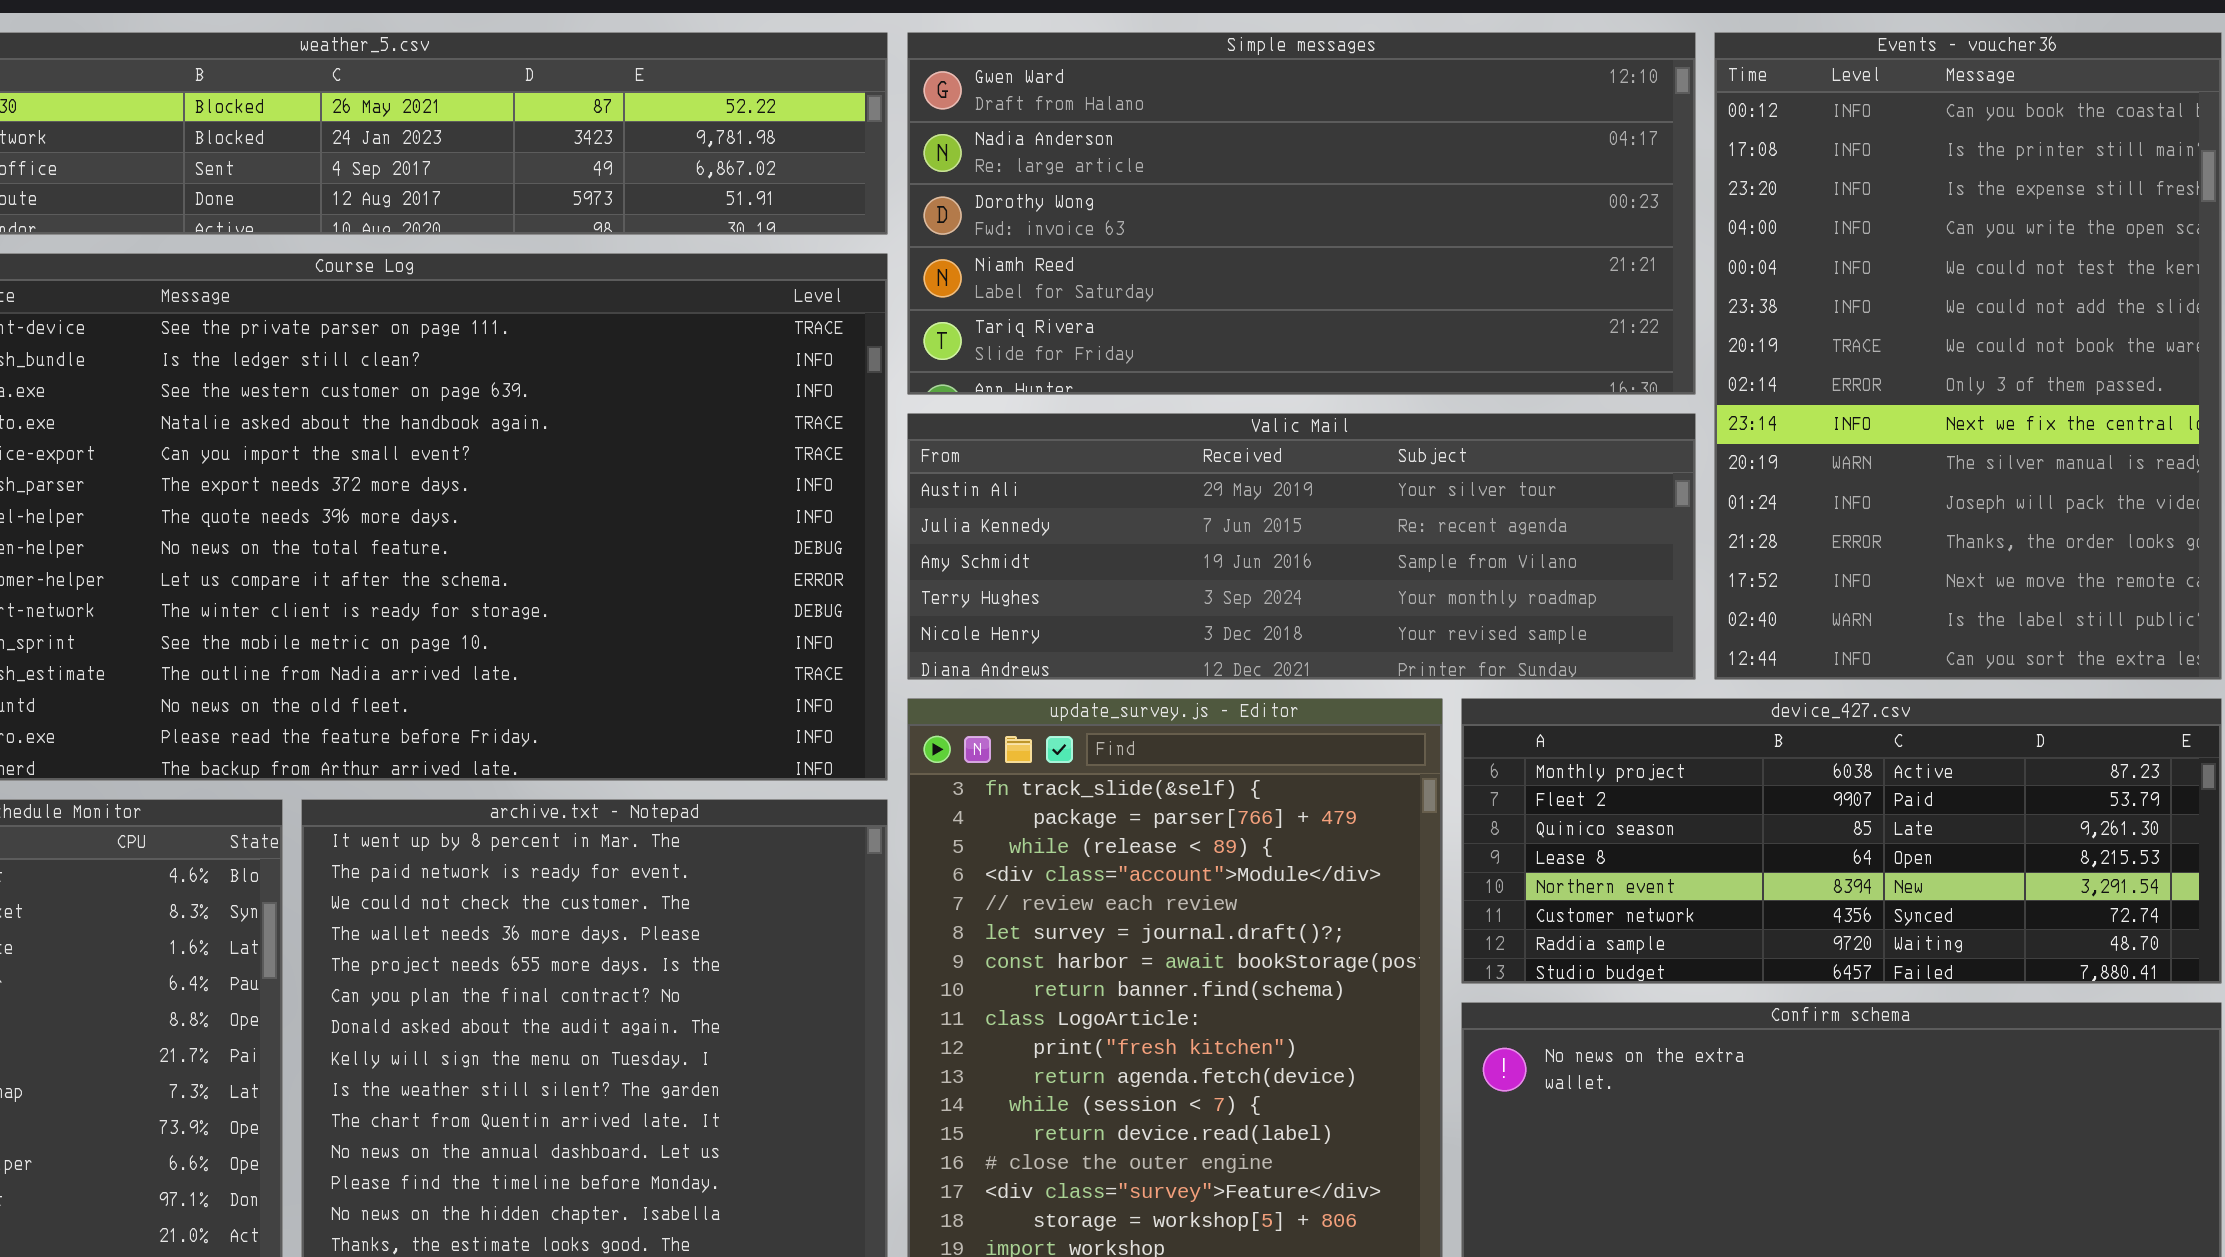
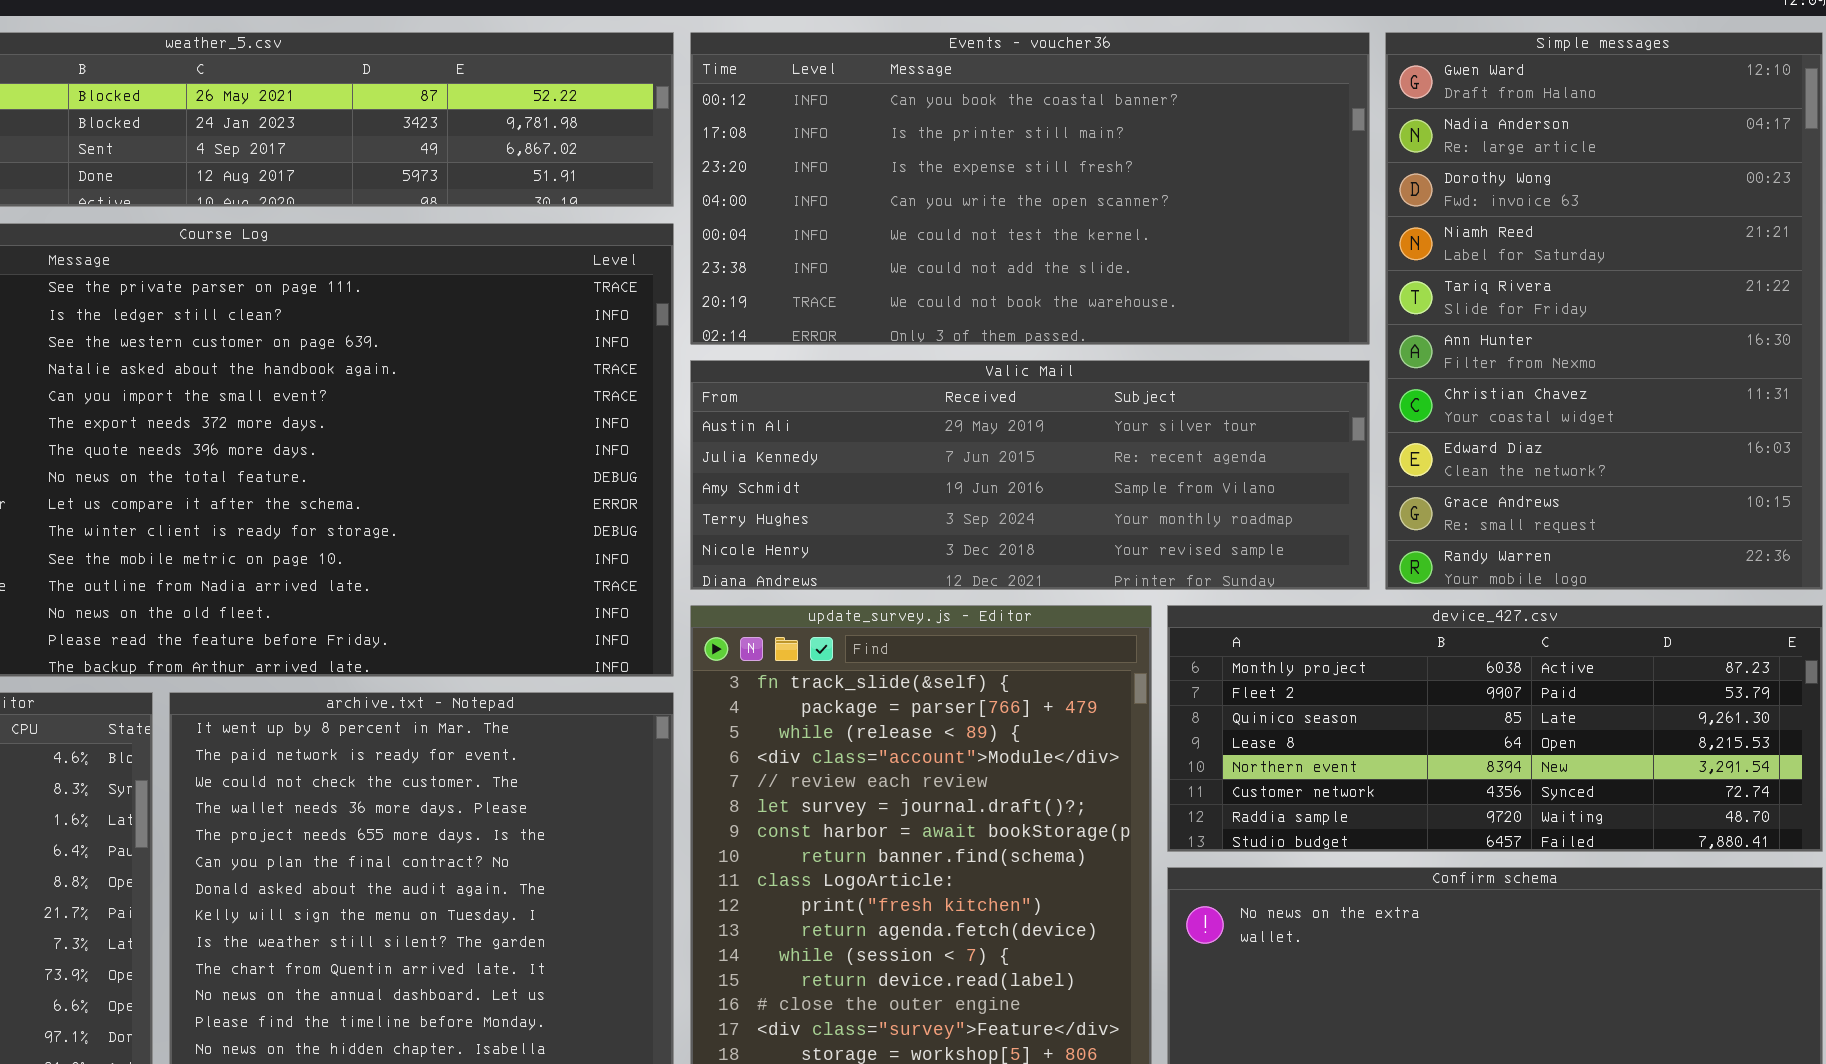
Simple messages: [907,32,1696,395] -> [1385,32,1823,590], moved, resized
Events - voucher36: [1714,32,2222,680] -> [690,32,1370,345], moved, resized

